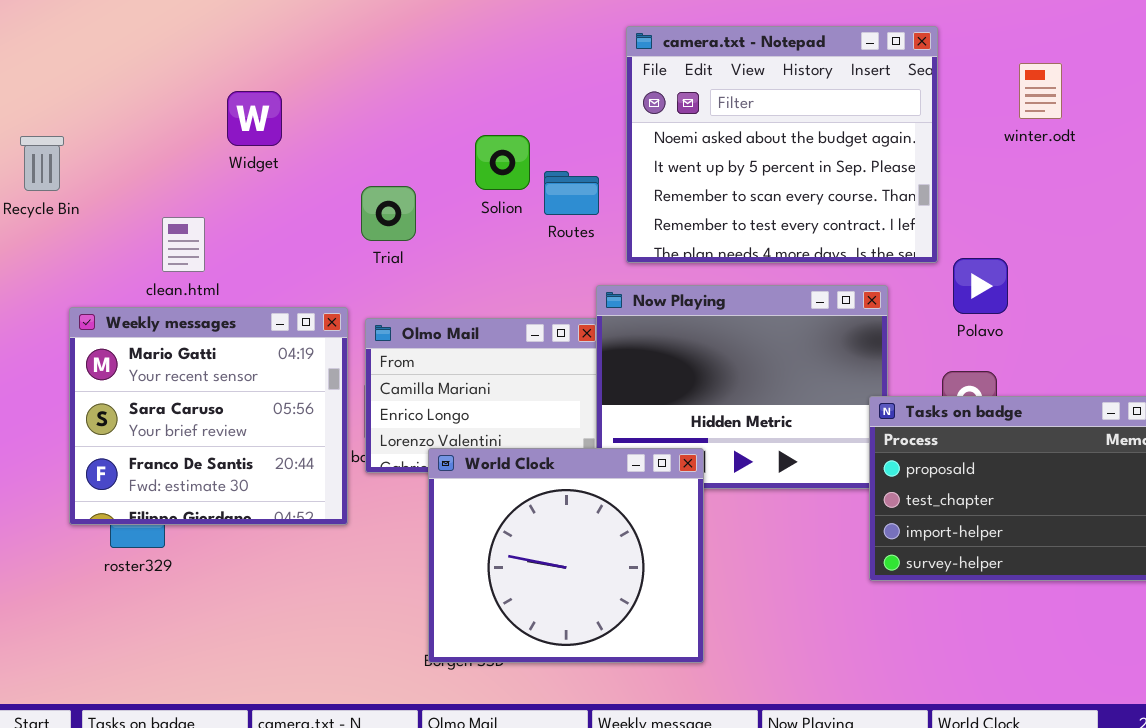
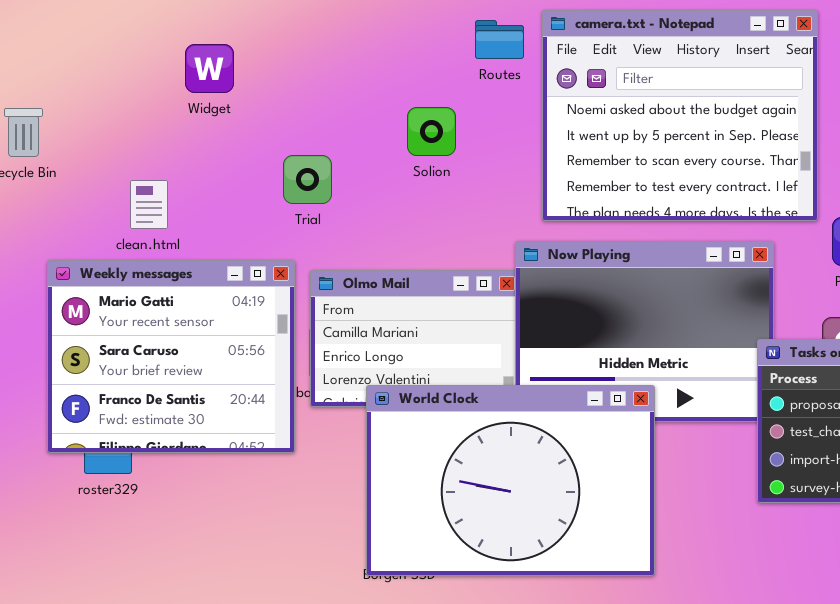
Widget: [227,91,282,146] -> [185,44,234,93], moved
Routes: [544,171,599,215] -> [475,20,524,59], moved
Trial: [361,186,416,241] -> [283,155,332,204], moved
World Clock: [428,448,704,663] -> [366,385,655,576], resized

